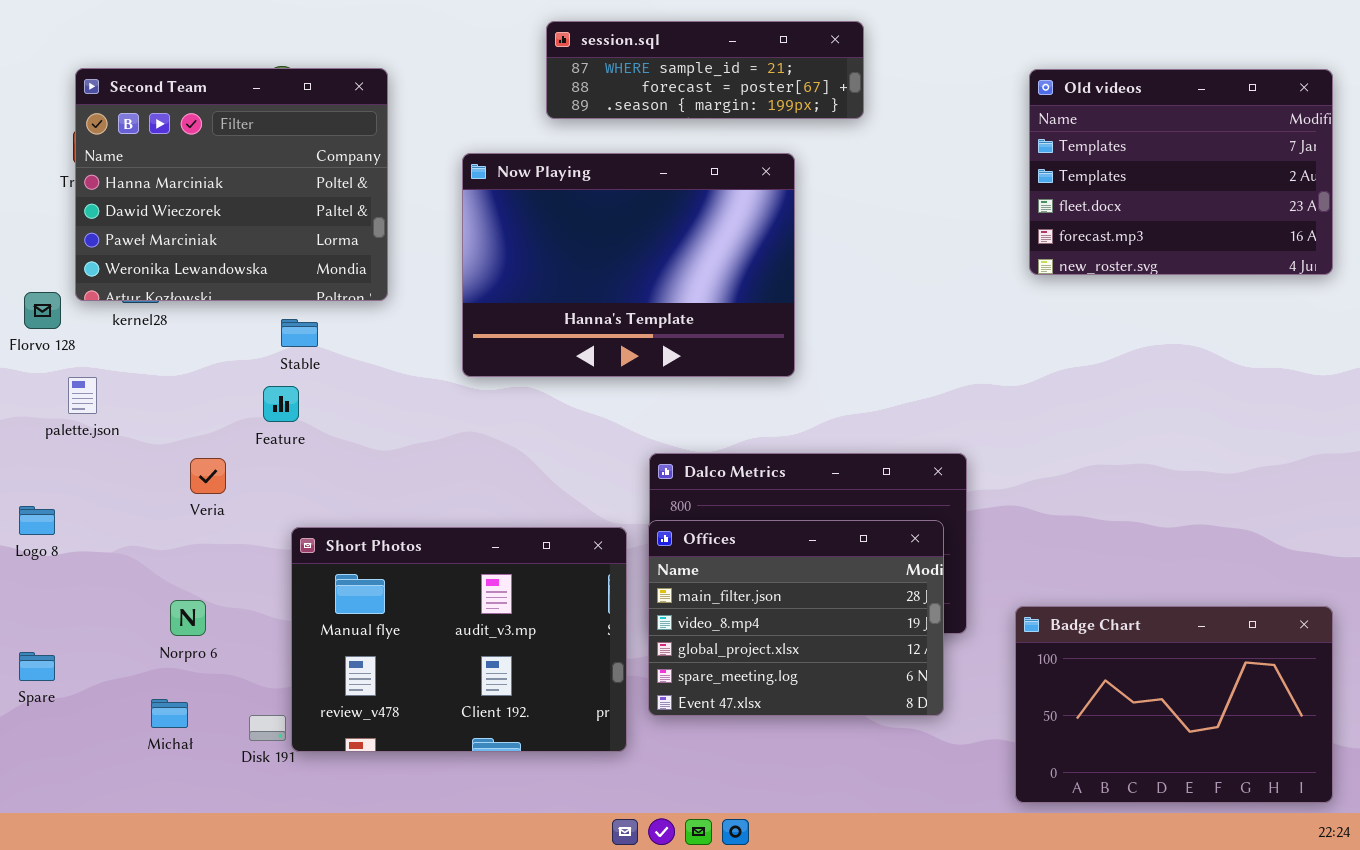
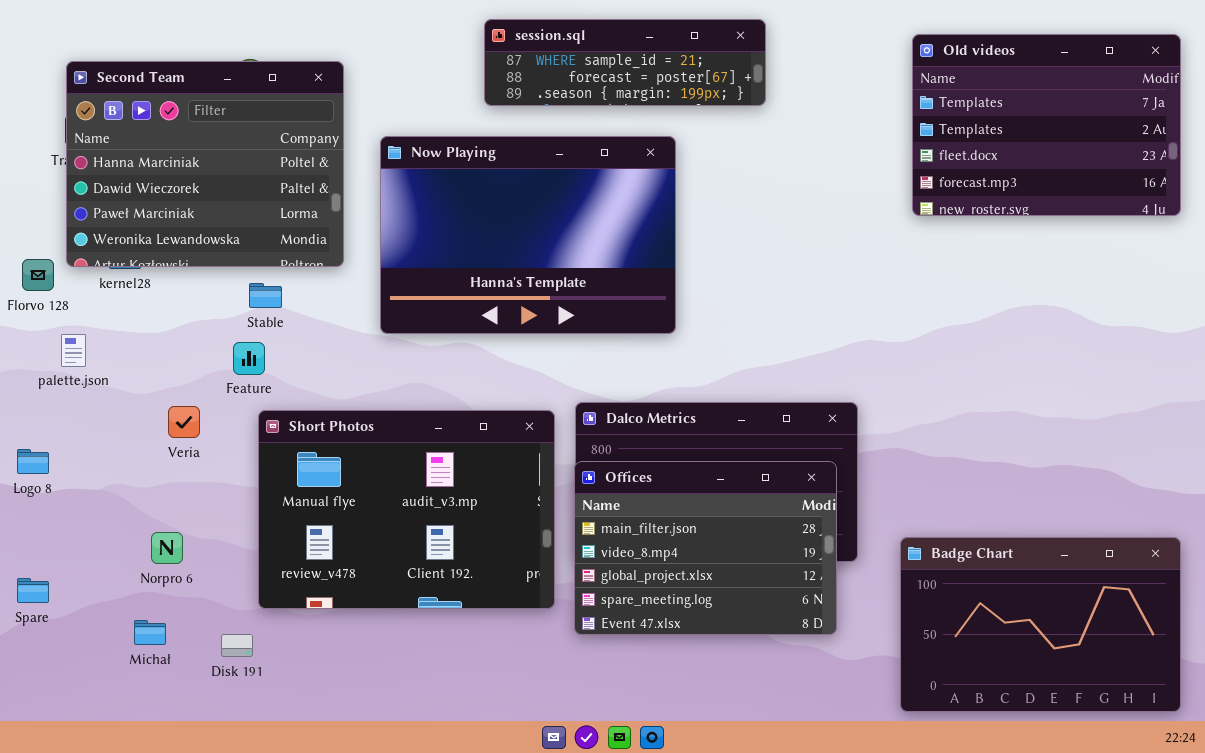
Old videos: [1029,69,1333,275] -> [912,34,1181,216], moved
Now Playing: [462,153,795,377] -> [380,136,676,334], moved
Short Photos: [291,527,627,752] -> [258,410,555,609], moved

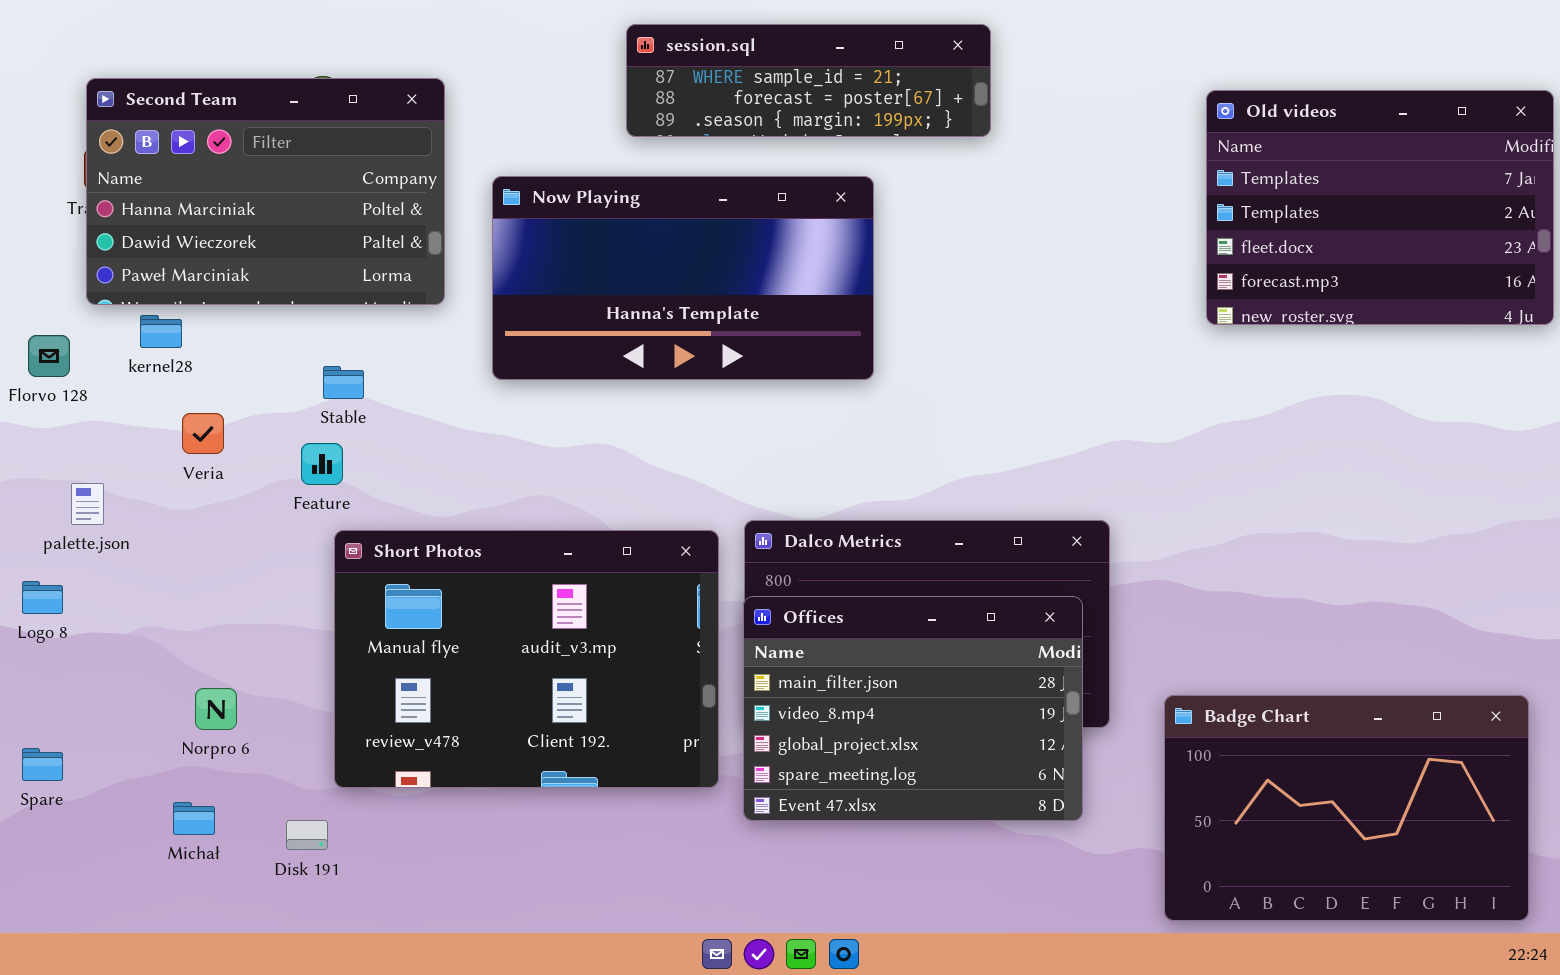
Old videos: [912,34,1181,216] -> [1206,90,1554,325], moved
Second Team: [66,61,344,267] -> [86,78,445,305], resized
Now Playing: [380,136,676,334] -> [492,176,874,380], resized
palette.json: [61,334,86,367] -> [71,483,104,525], moved
Veria: [168,406,200,438] -> [182,413,224,454], moved

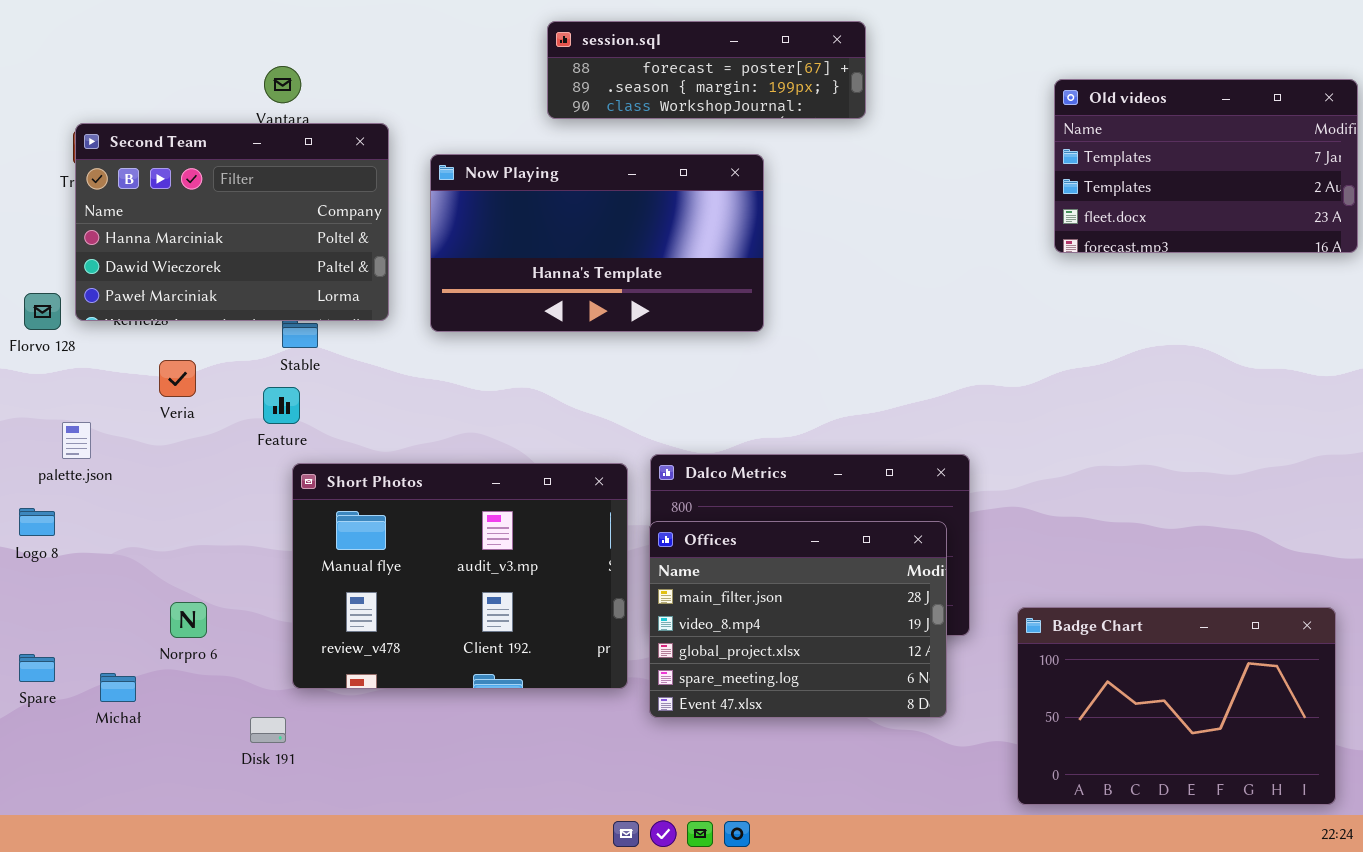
session.sql: [626,24,991,137] -> [547,21,866,119], scrolled down 1 row
Second Team: [86,78,445,305] -> [75,123,389,321], moved
Old videos: [1206,90,1554,325] -> [1054,79,1358,253], resized
Michał: [173,802,215,835] -> [100,673,136,702], moved

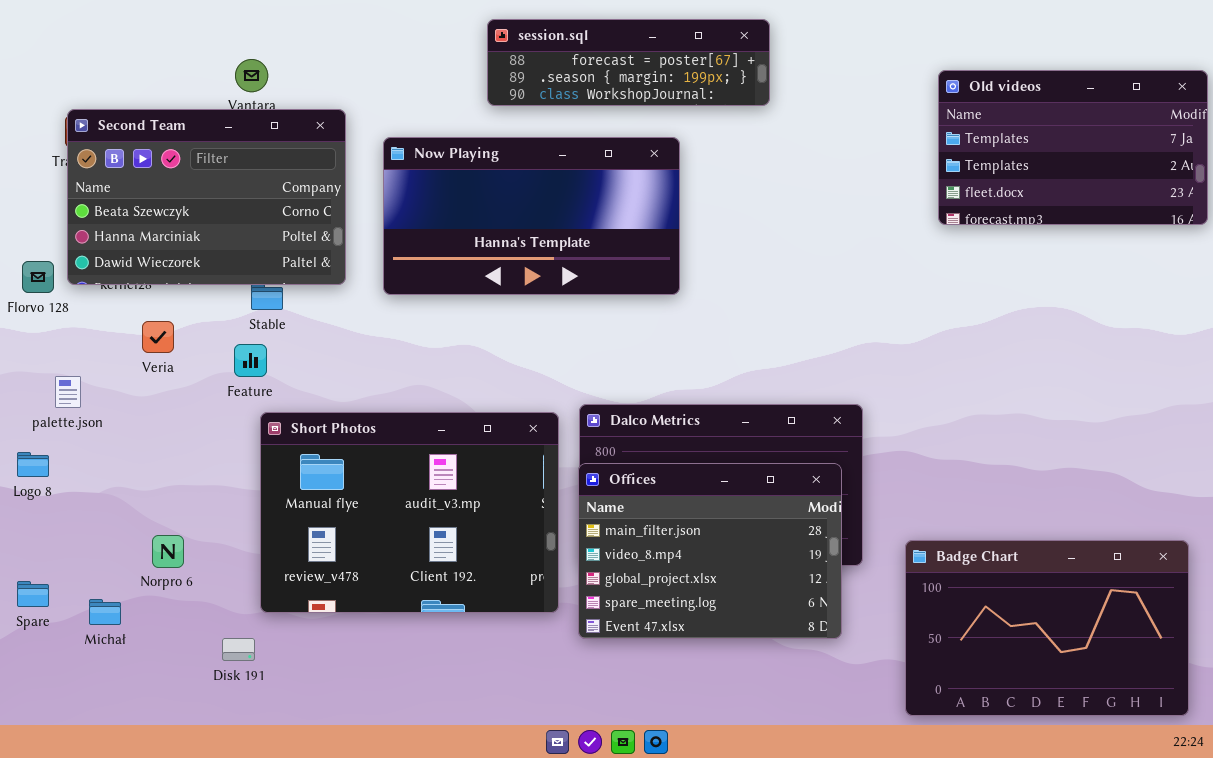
Second Team: [75,123,389,321] -> [67,109,346,285], scrolled up 1 row

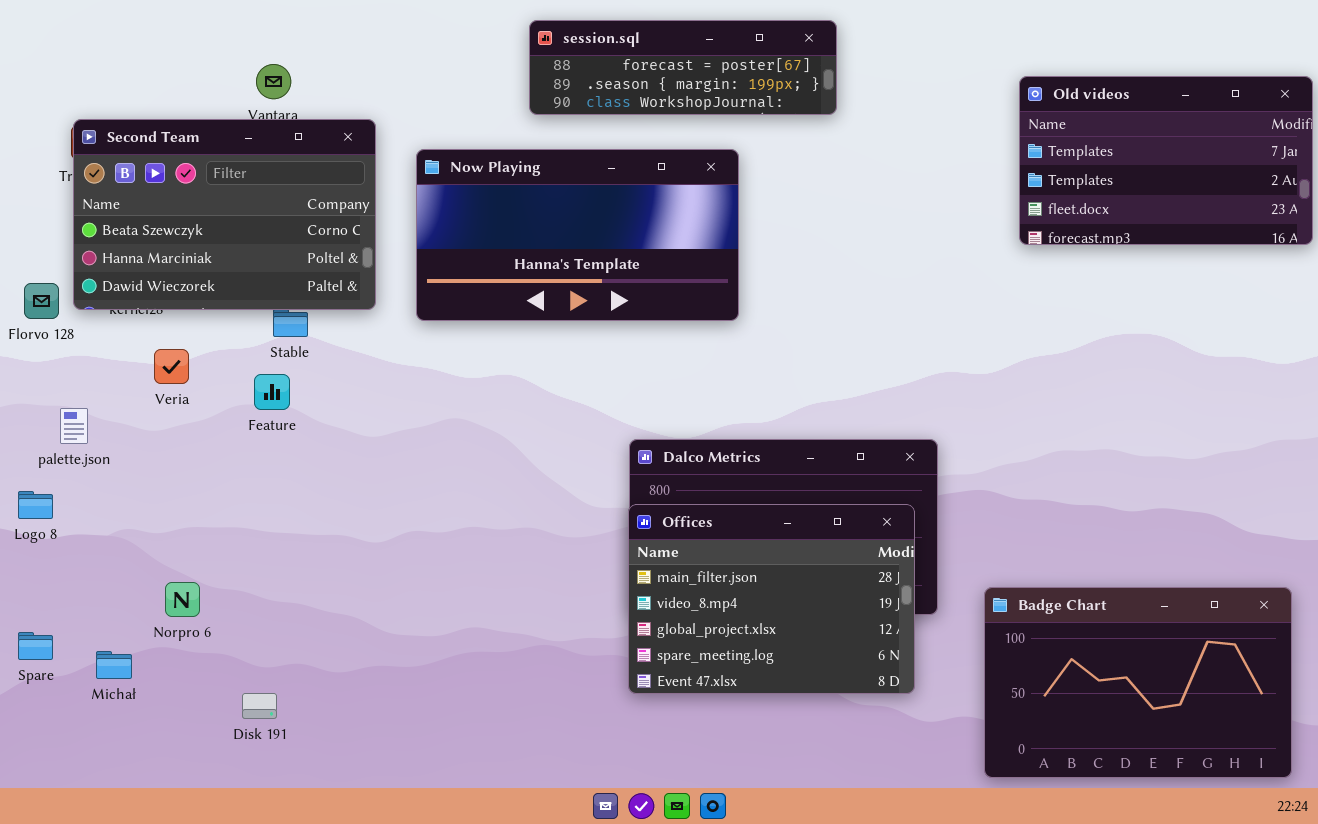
Short Photos: [260,412,559,613] -> none, closed

